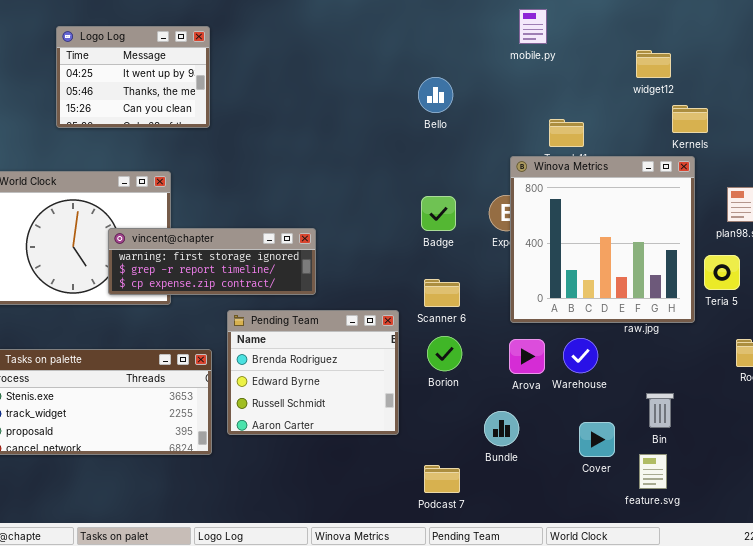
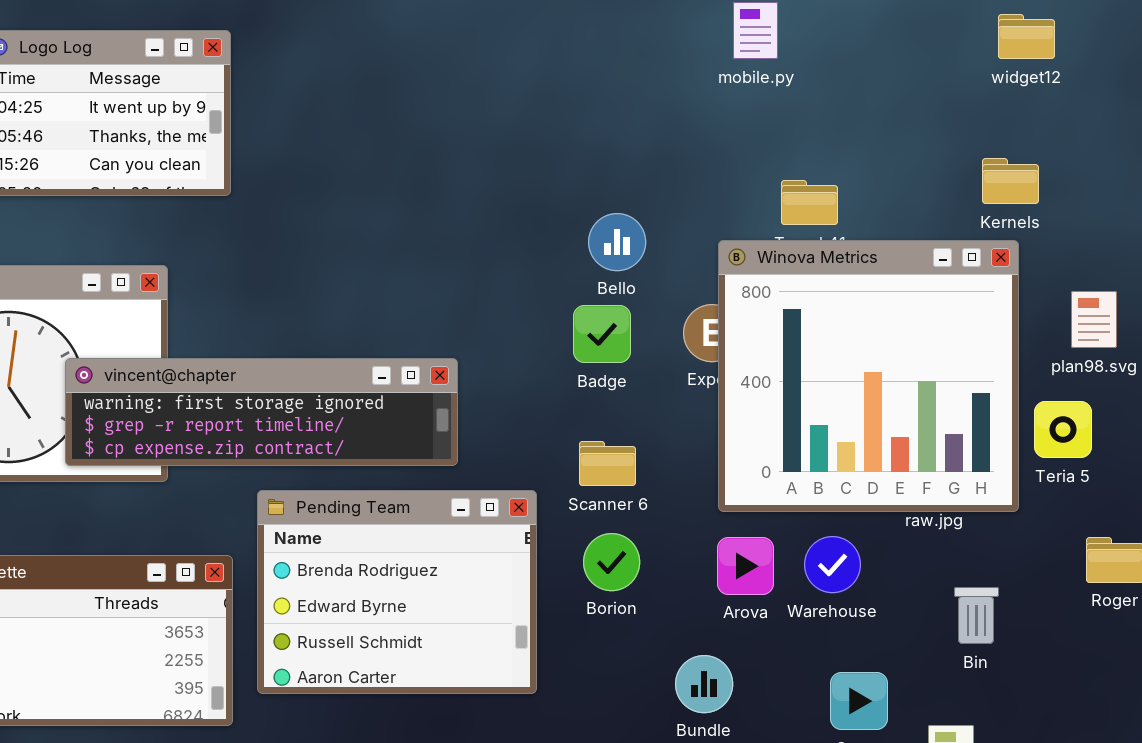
widget12: [636,50,671,78] -> [998,14,1055,59], moved
Bello: [418,77,453,113] -> [588,213,646,271], moved
vincent@chapter: [108,228,316,295] -> [65,358,458,466], resized
Bin: [646,393,674,428] -> [954,587,999,644], moved

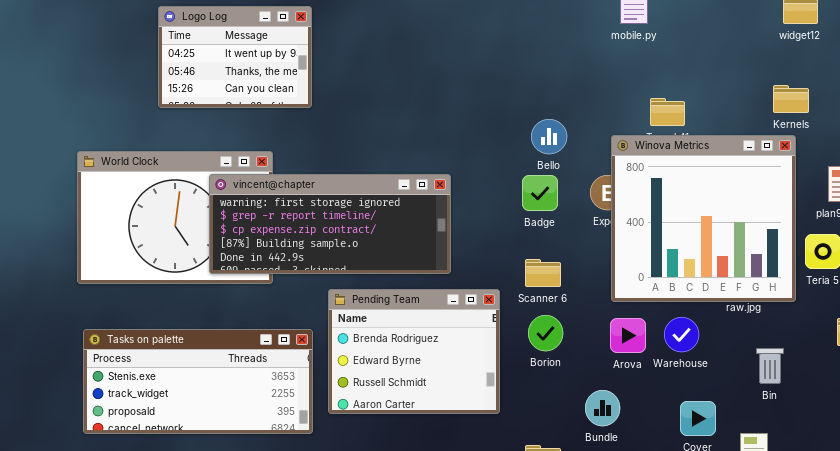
vincent@chapter: [65,358,458,466] -> [209,174,451,274], resized

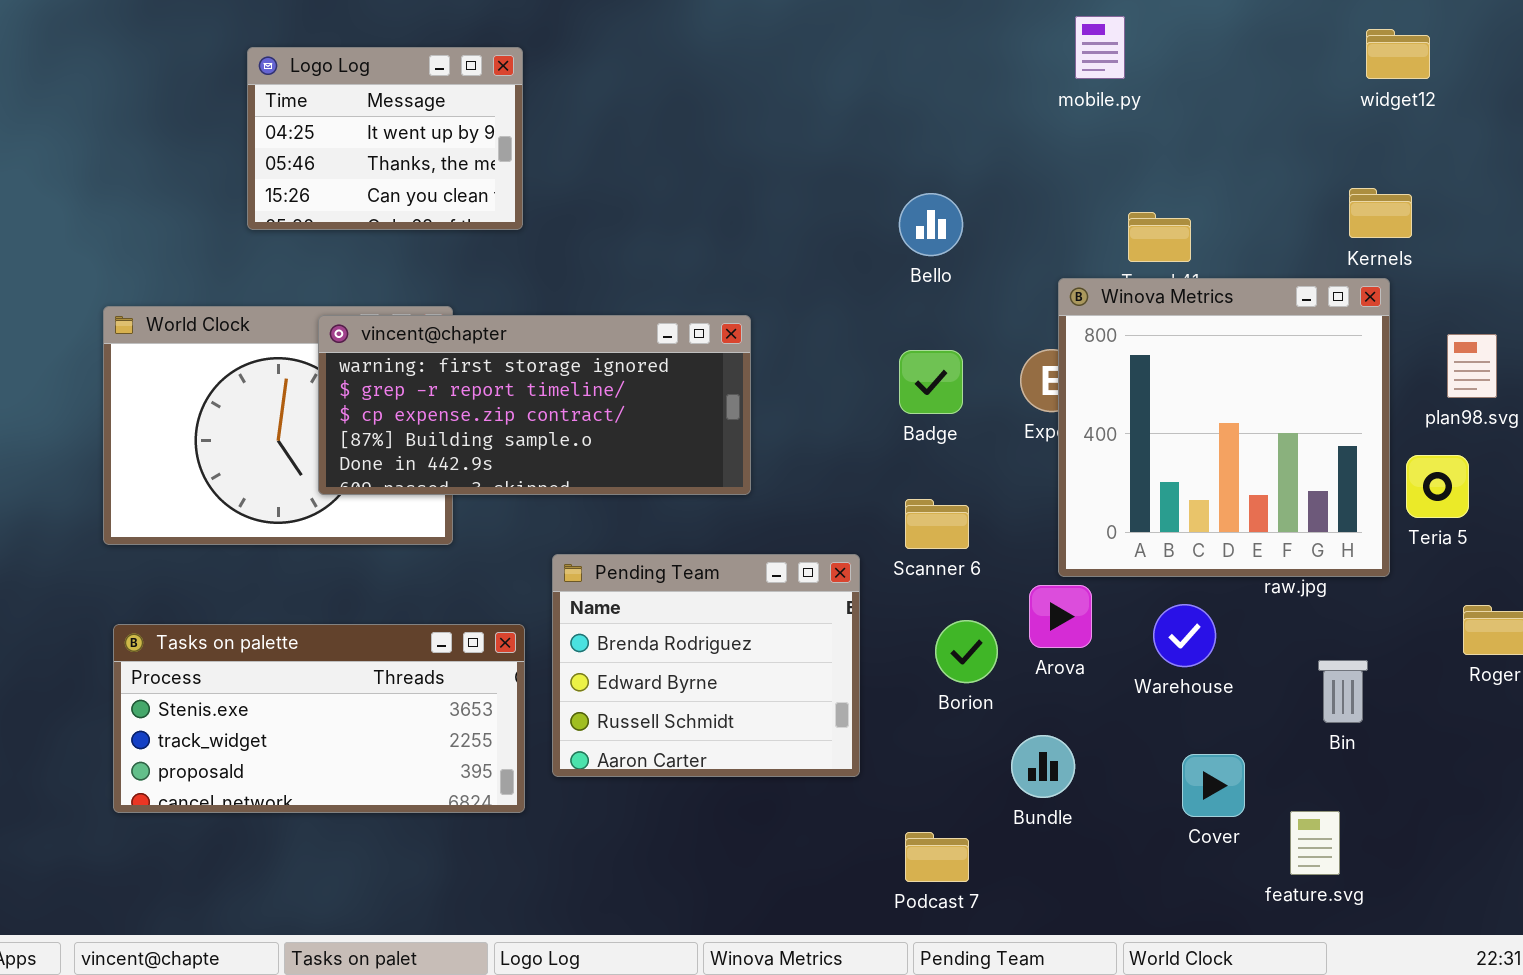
Bello: [531,119,567,154] -> [899,193,963,256], moved
vincent@chapter: [209,174,451,274] -> [318,315,751,495], moved
Borion: [528,315,563,351] -> [935,620,998,683], moved
Arova: [610,318,646,353] -> [1029,585,1092,648], moved

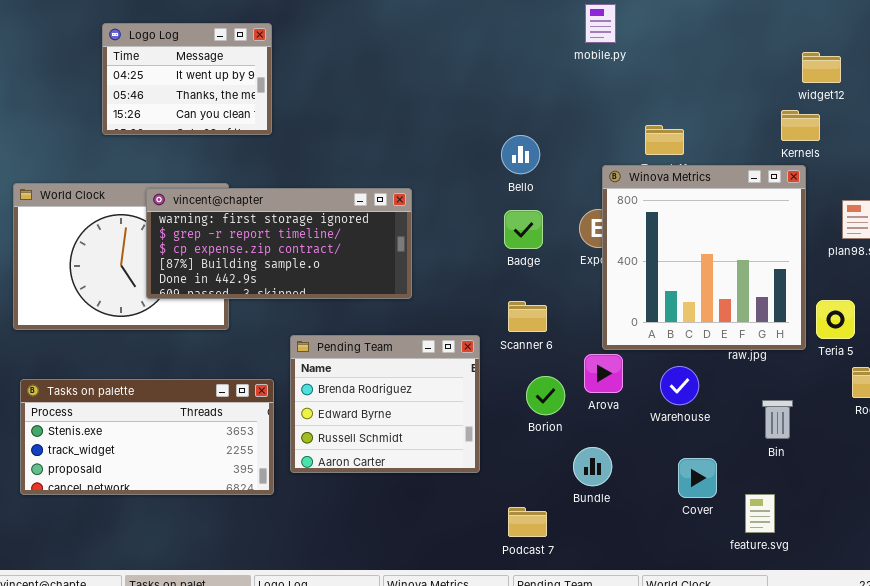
mobile.py: [1075,16,1125,79] -> [585,4,616,43], moved
widget12: [1366,29,1430,79] -> [802,52,841,83], moved
Bello: [899,193,963,256] -> [501,135,540,174], moved
Teria 5: [1406,455,1469,518] -> [816,300,855,339], moved

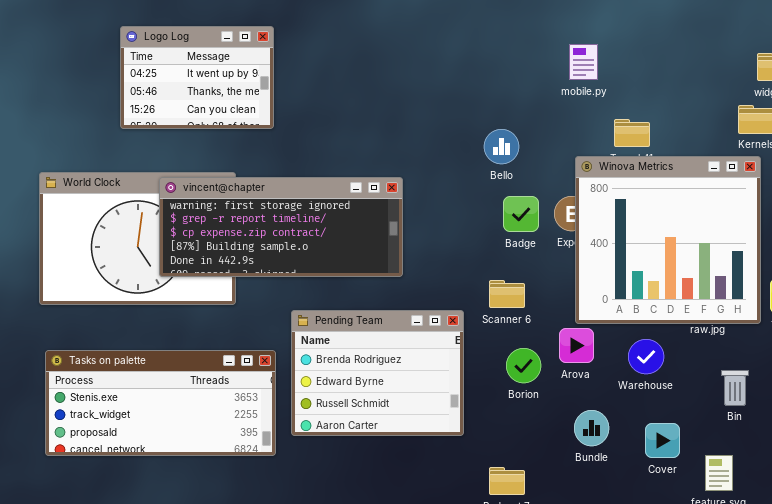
mobile.py: [585,4,616,43] -> [569,44,598,80], moved
Badge: [504,210,543,249] -> [503,196,539,232], moved
Bundle: [573,447,612,486] -> [574,410,609,446], moved

